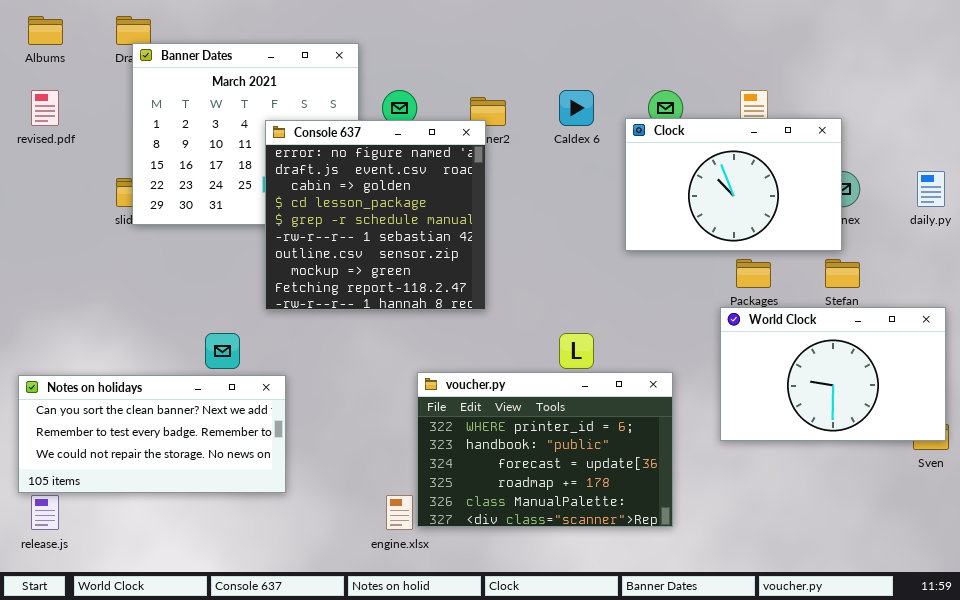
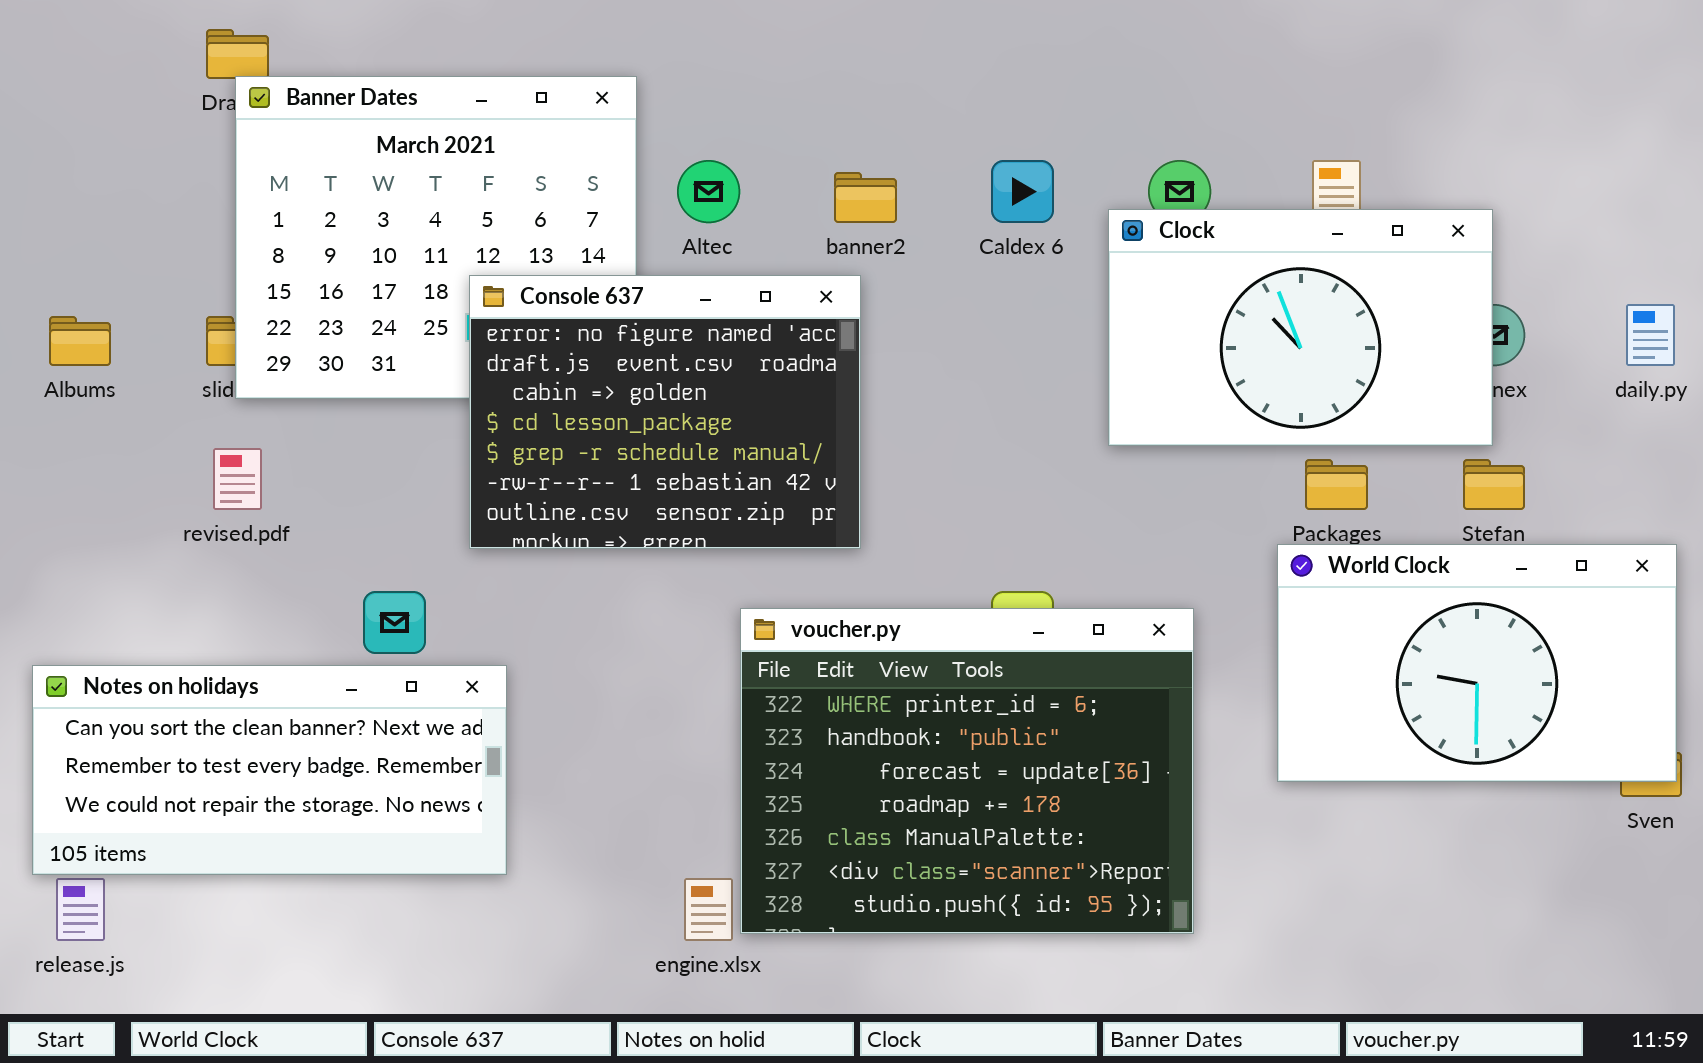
Albums: [28,16,63,45] -> [49,316,111,366], moved
revised.pdf: [31,90,59,126] -> [213,448,262,510], moved
Console 637: [265,120,486,310] -> [469,275,861,549], resized
voucher.py: [417,372,673,527] -> [740,608,1194,934], resized

